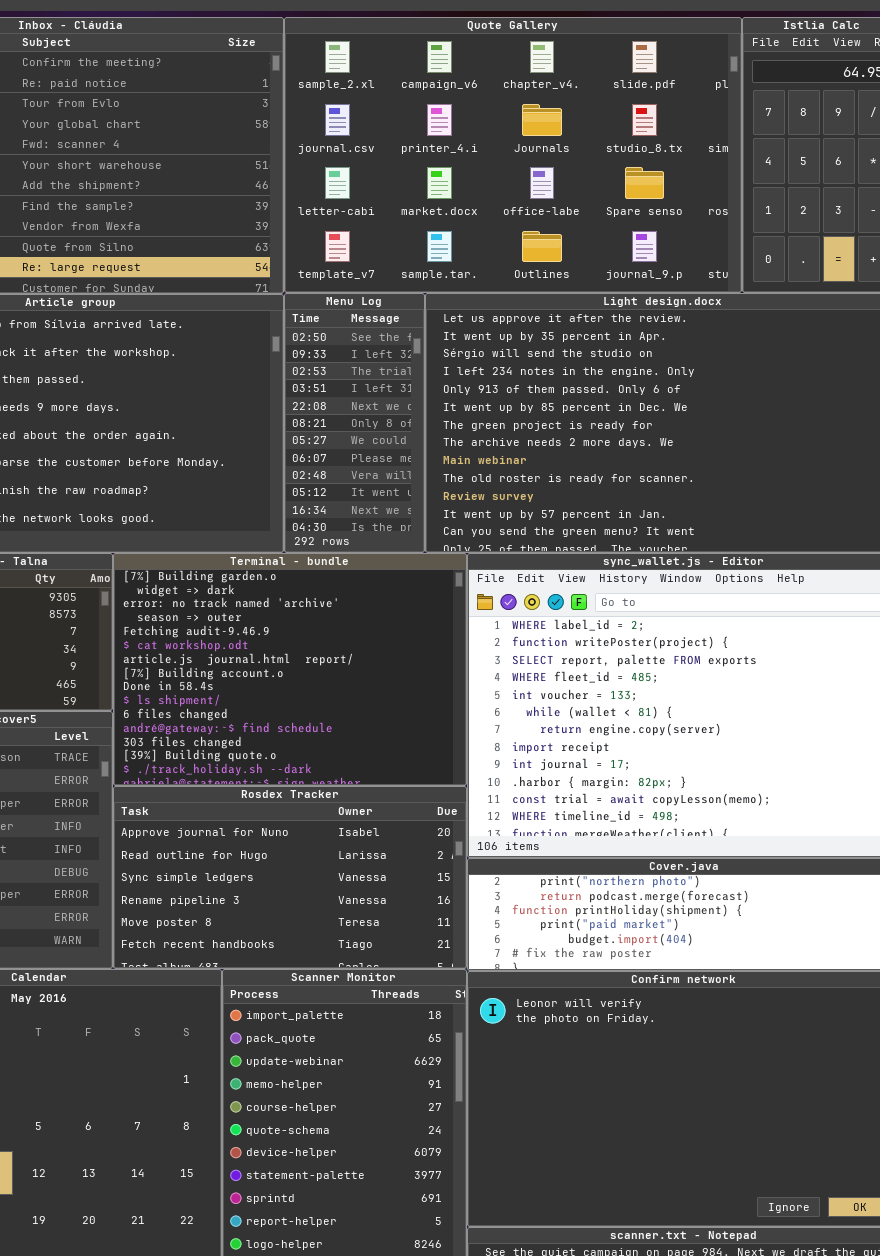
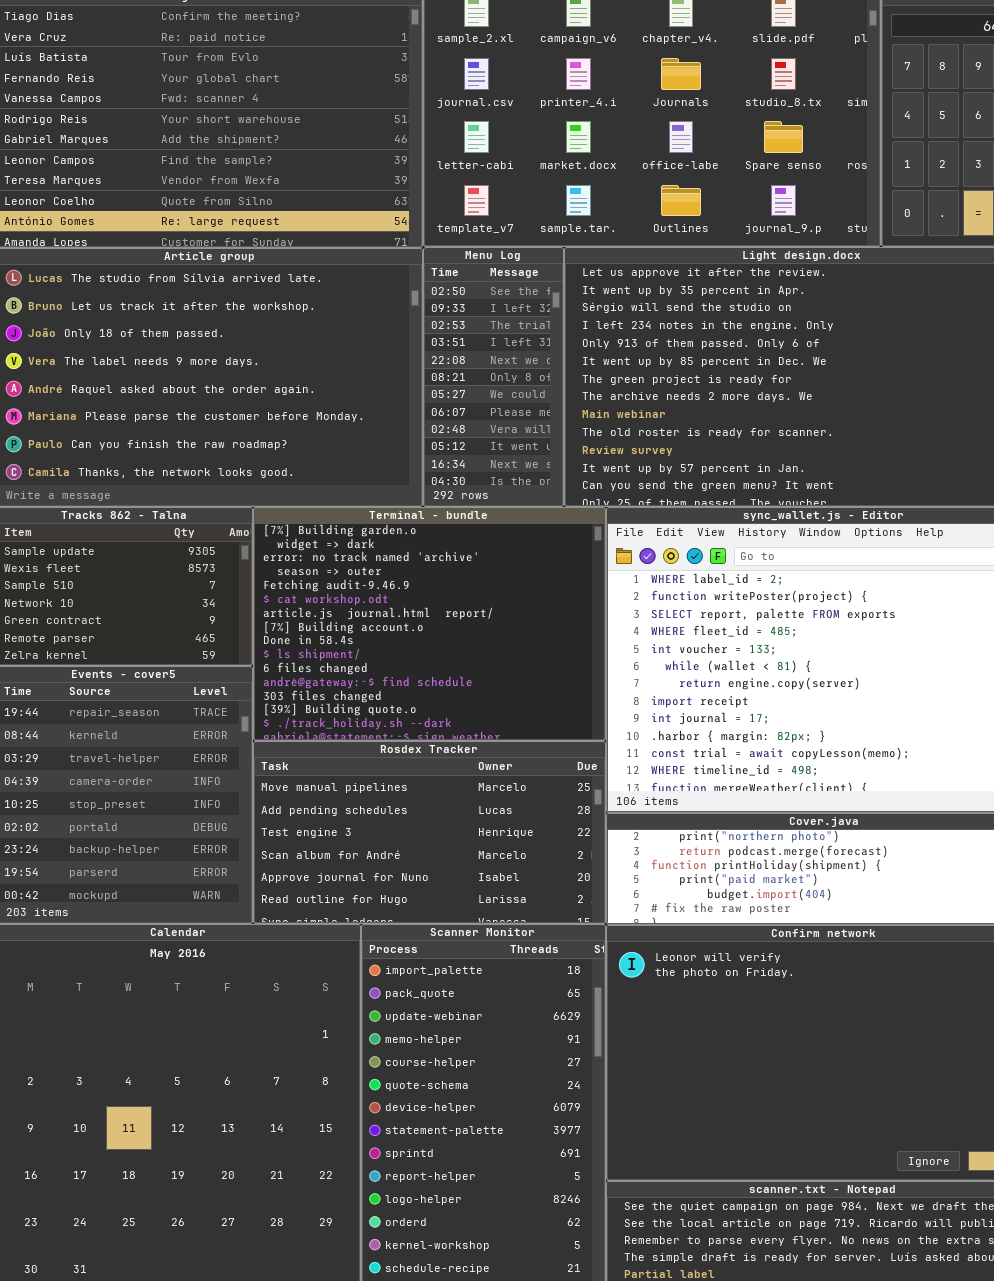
Rosdex Tracker: [113,786,467,969] -> [253,741,606,924], scrolled up 4 rows

